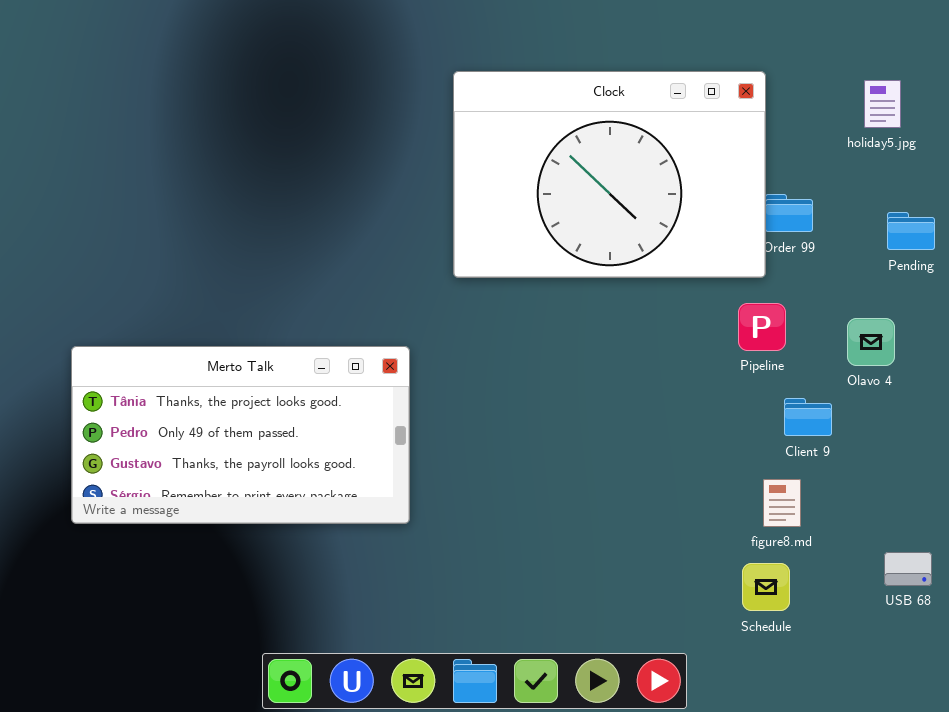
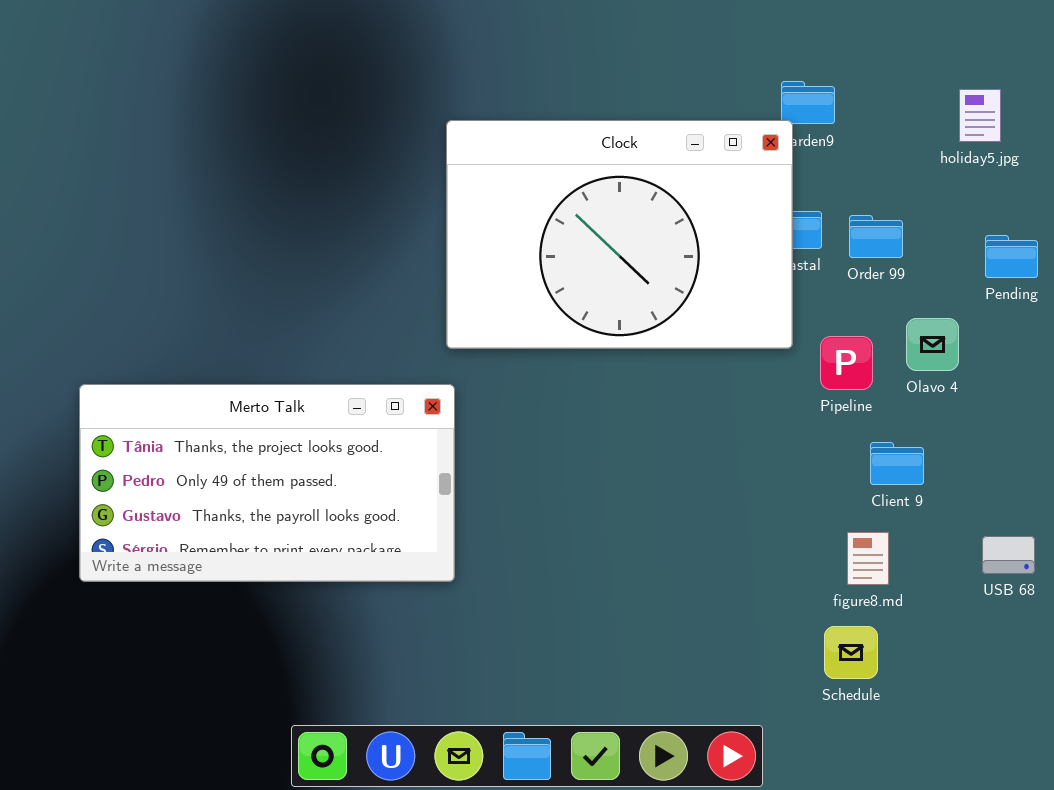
Clock: [453,71,766,278] -> [446,120,793,349], moved
Olavo 4: [847,318,895,366] -> [906,318,959,371], moved
USB 68: [884,552,932,586] -> [982,536,1035,574], moved

